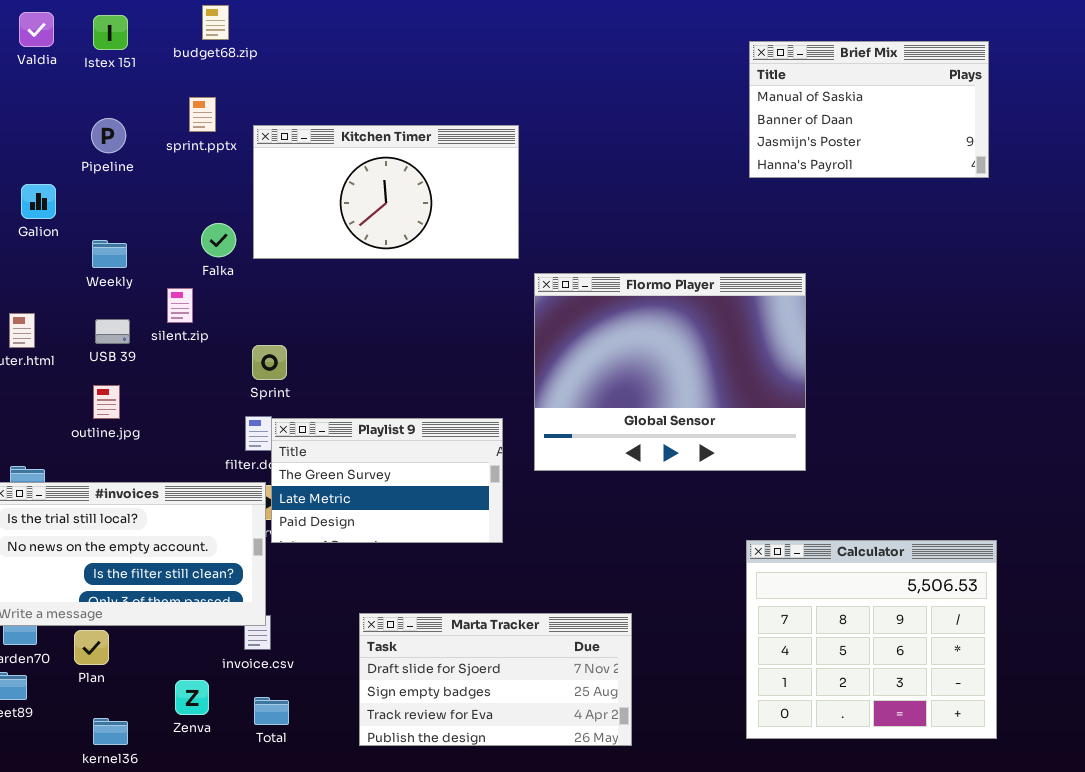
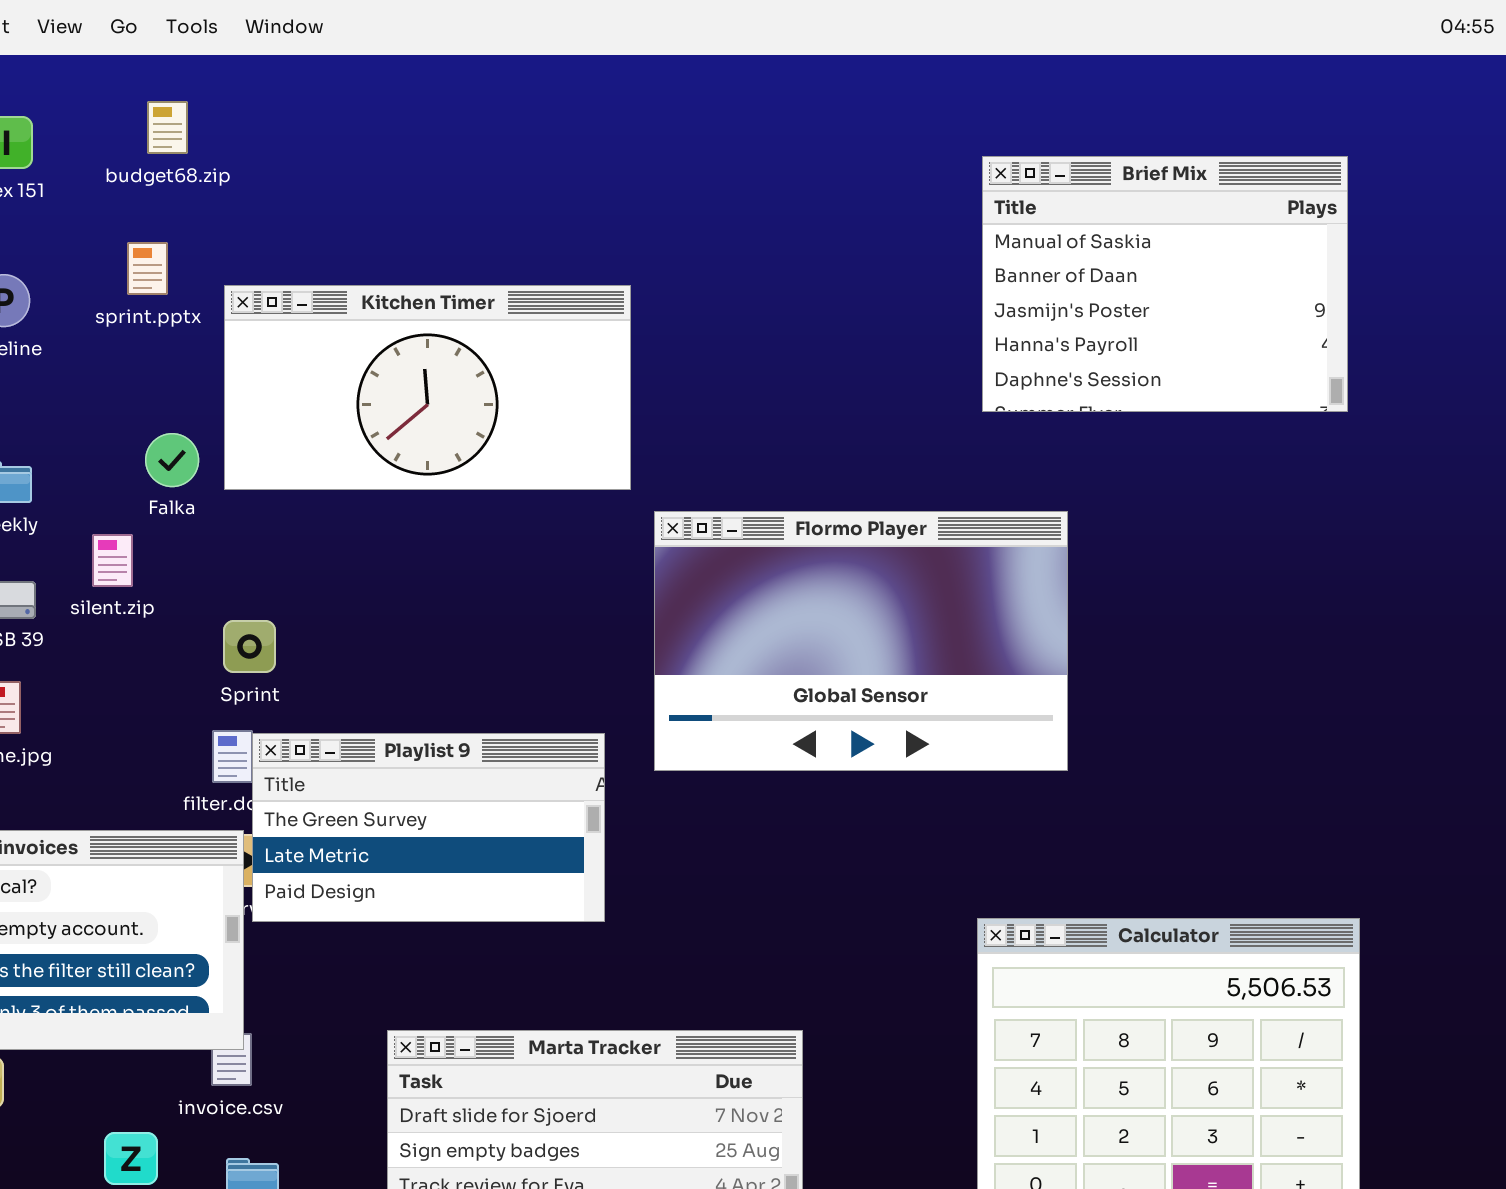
Brief Mix: [749,41,989,178] -> [982,156,1348,412], resized
Flormo Player: [534,273,806,471] -> [654,511,1068,771], resized

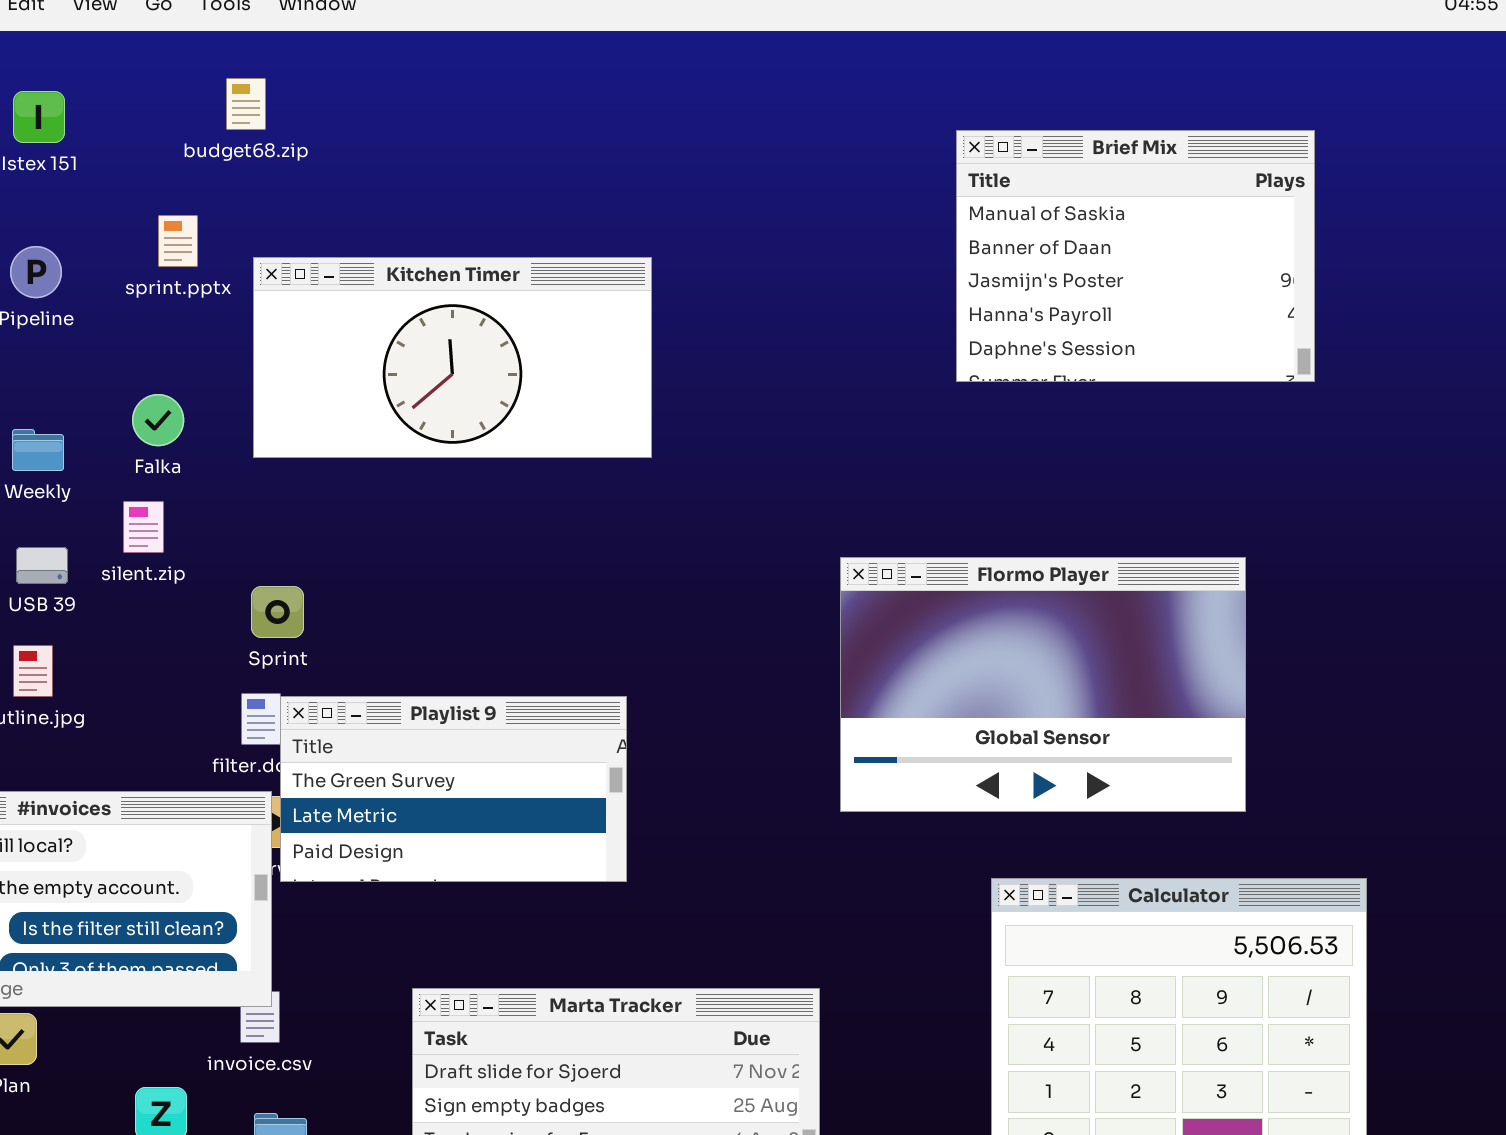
budget68.zip: [147,101,188,154] -> [226,78,266,130], moved
Brief Mix: [982,156,1348,412] -> [956,130,1315,382], moved
Falka: [145,433,199,487] -> [132,394,184,446], moved
Flormo Player: [654,511,1068,771] -> [840,557,1246,812], moved

